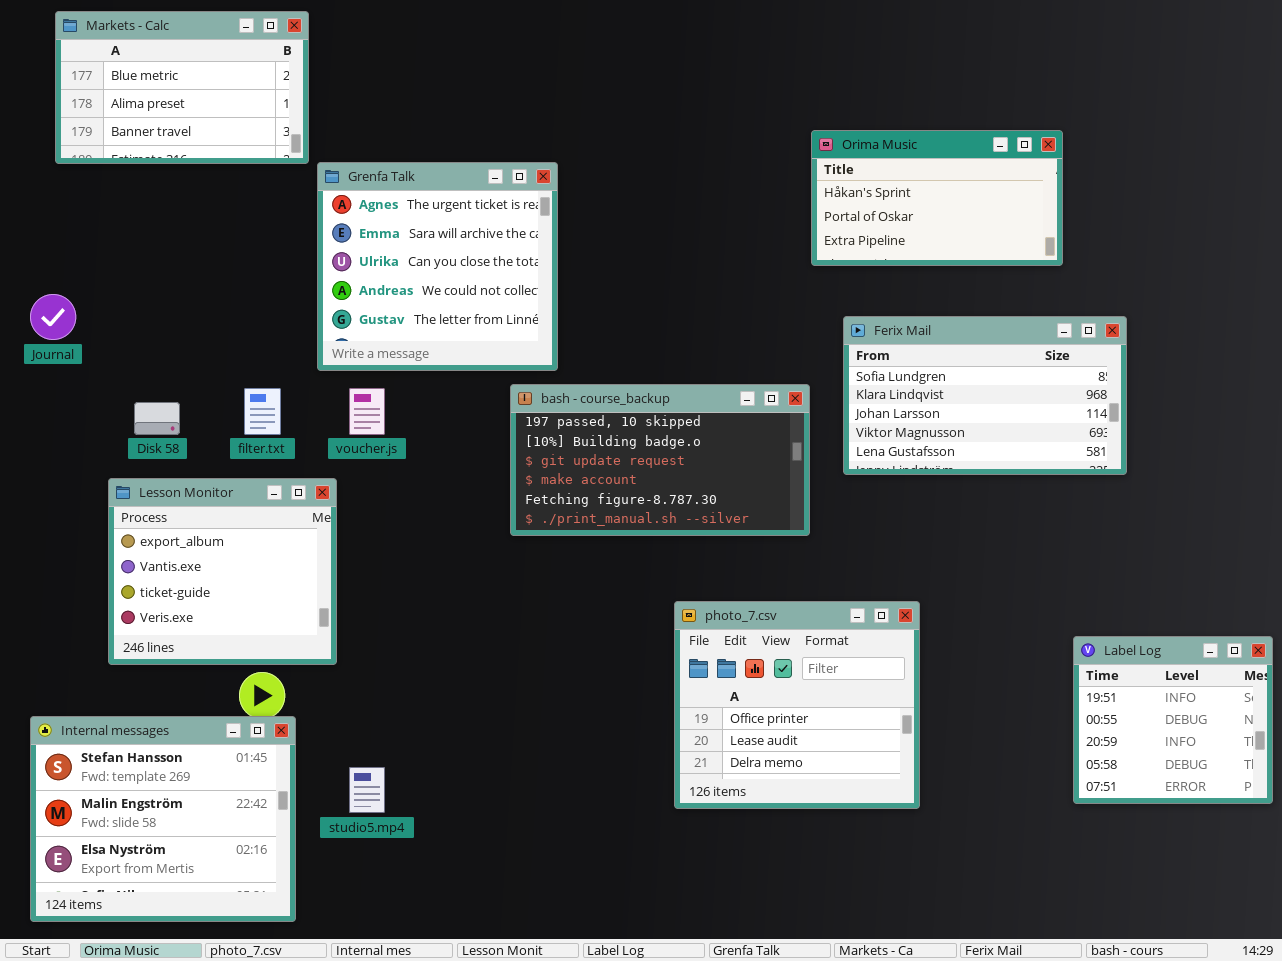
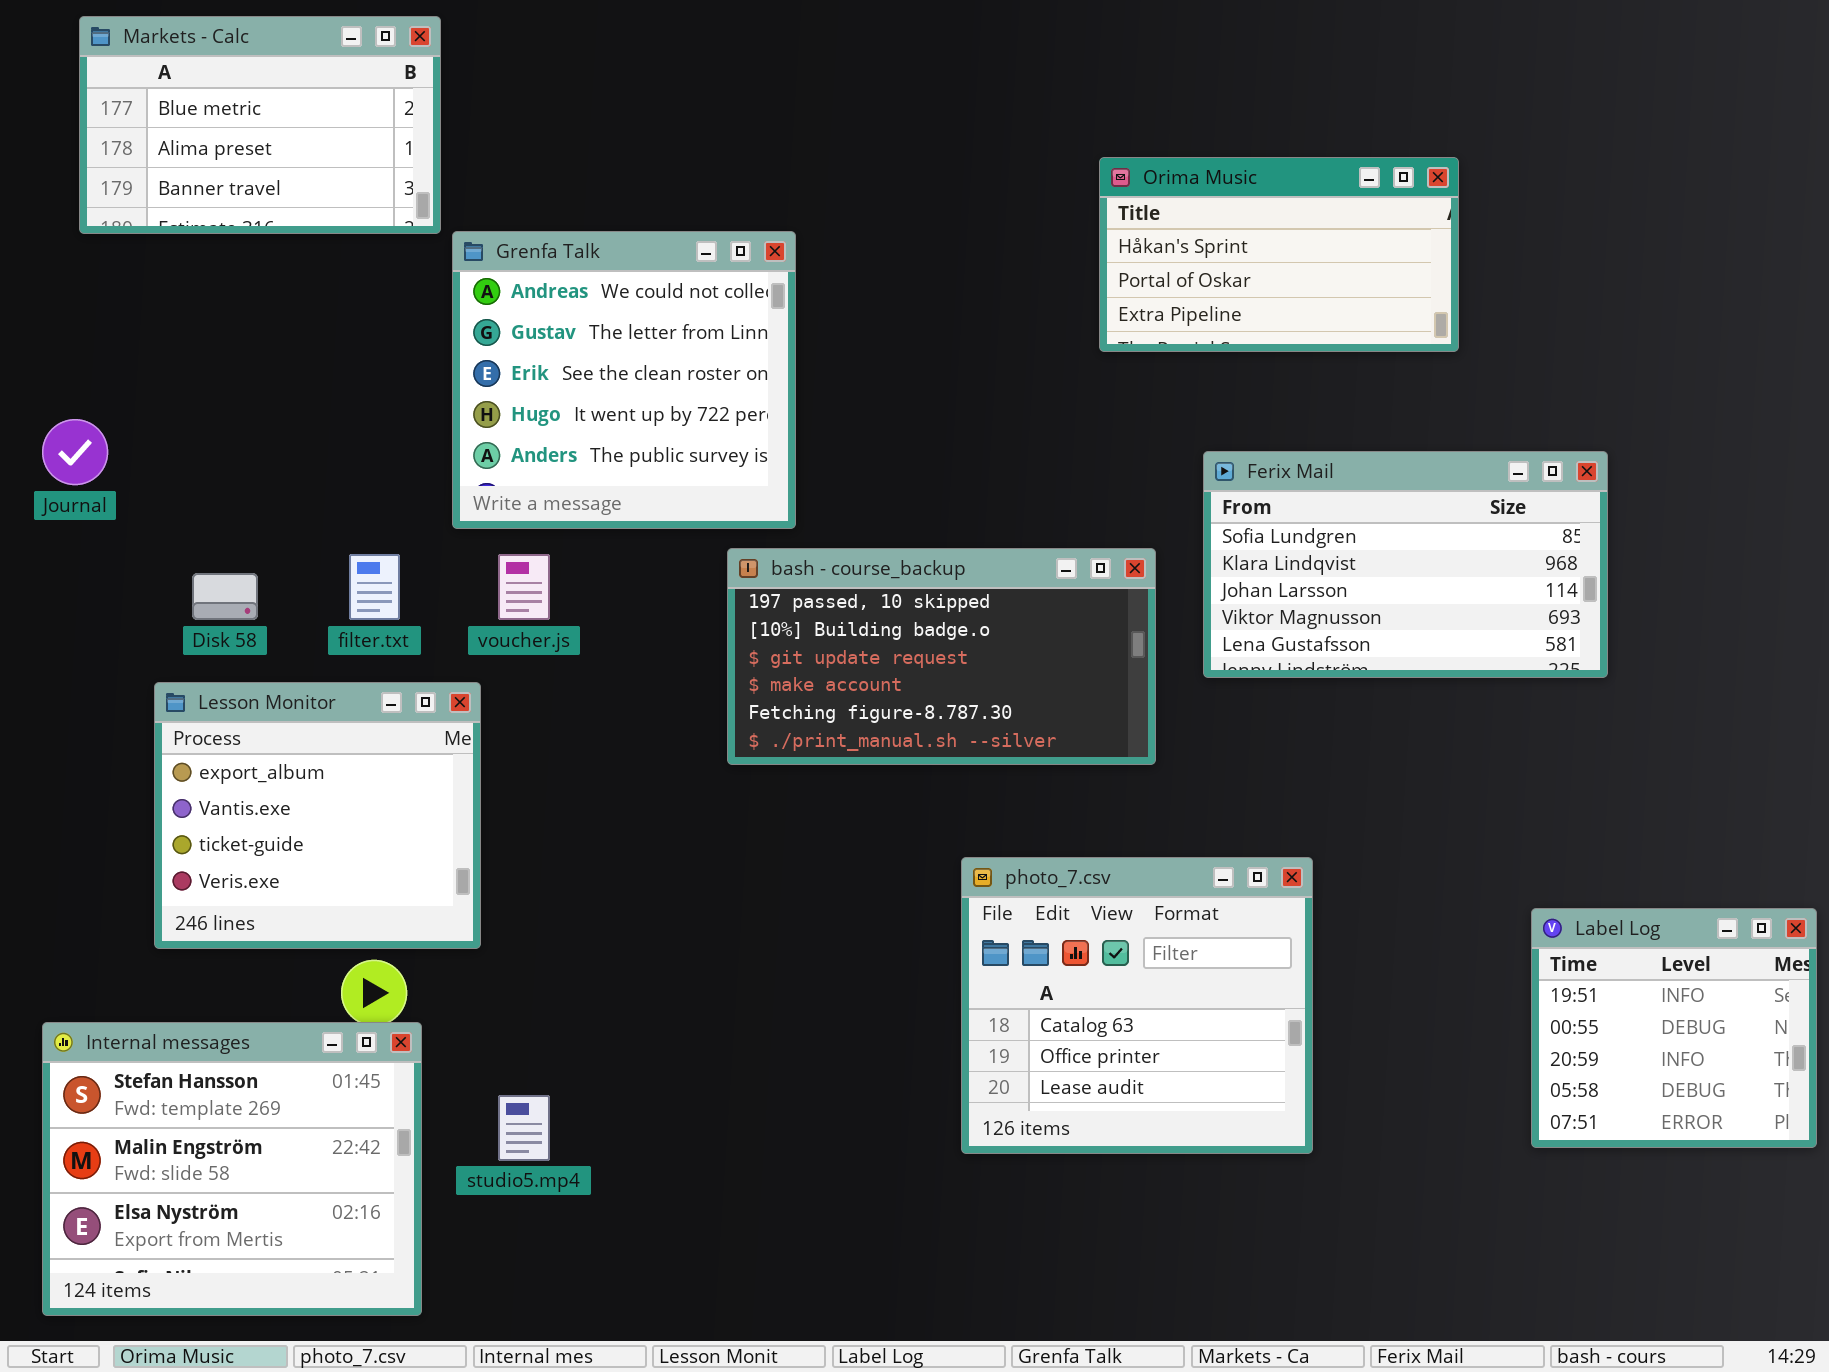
Orima Music: [811,130,1063,266] -> [1099,157,1459,352], moved
Grenfa Talk: [317,162,558,371] -> [452,231,796,529], scrolled down 3 rows
photo_7.csv: [674,601,920,809] -> [961,857,1313,1154], scrolled up 1 row

